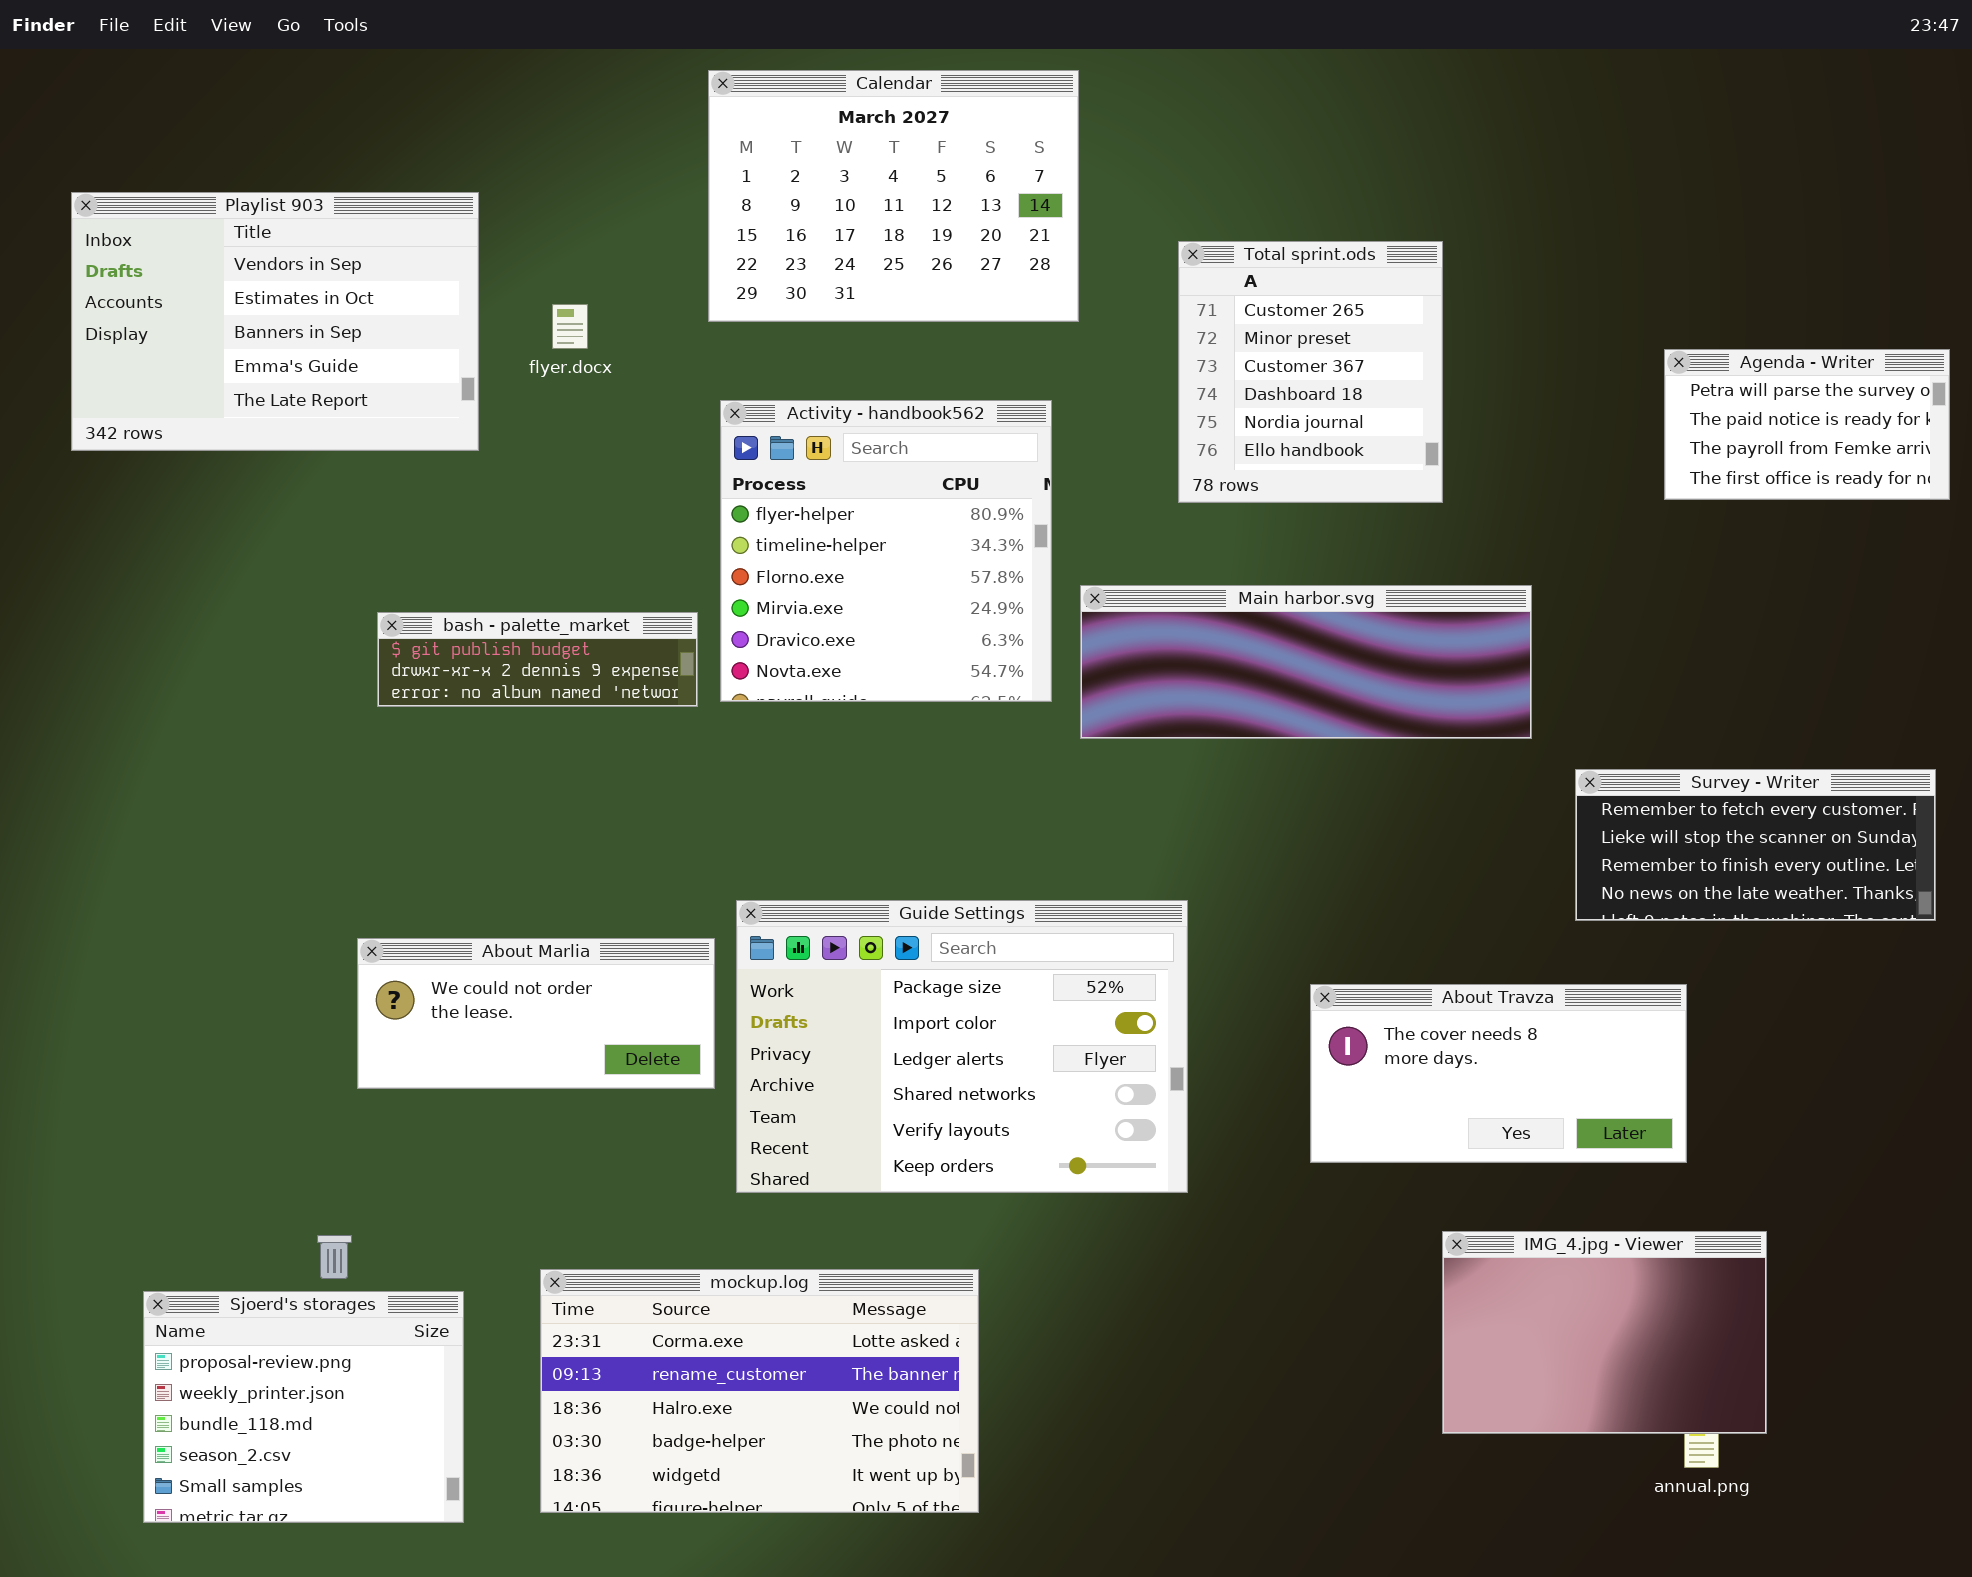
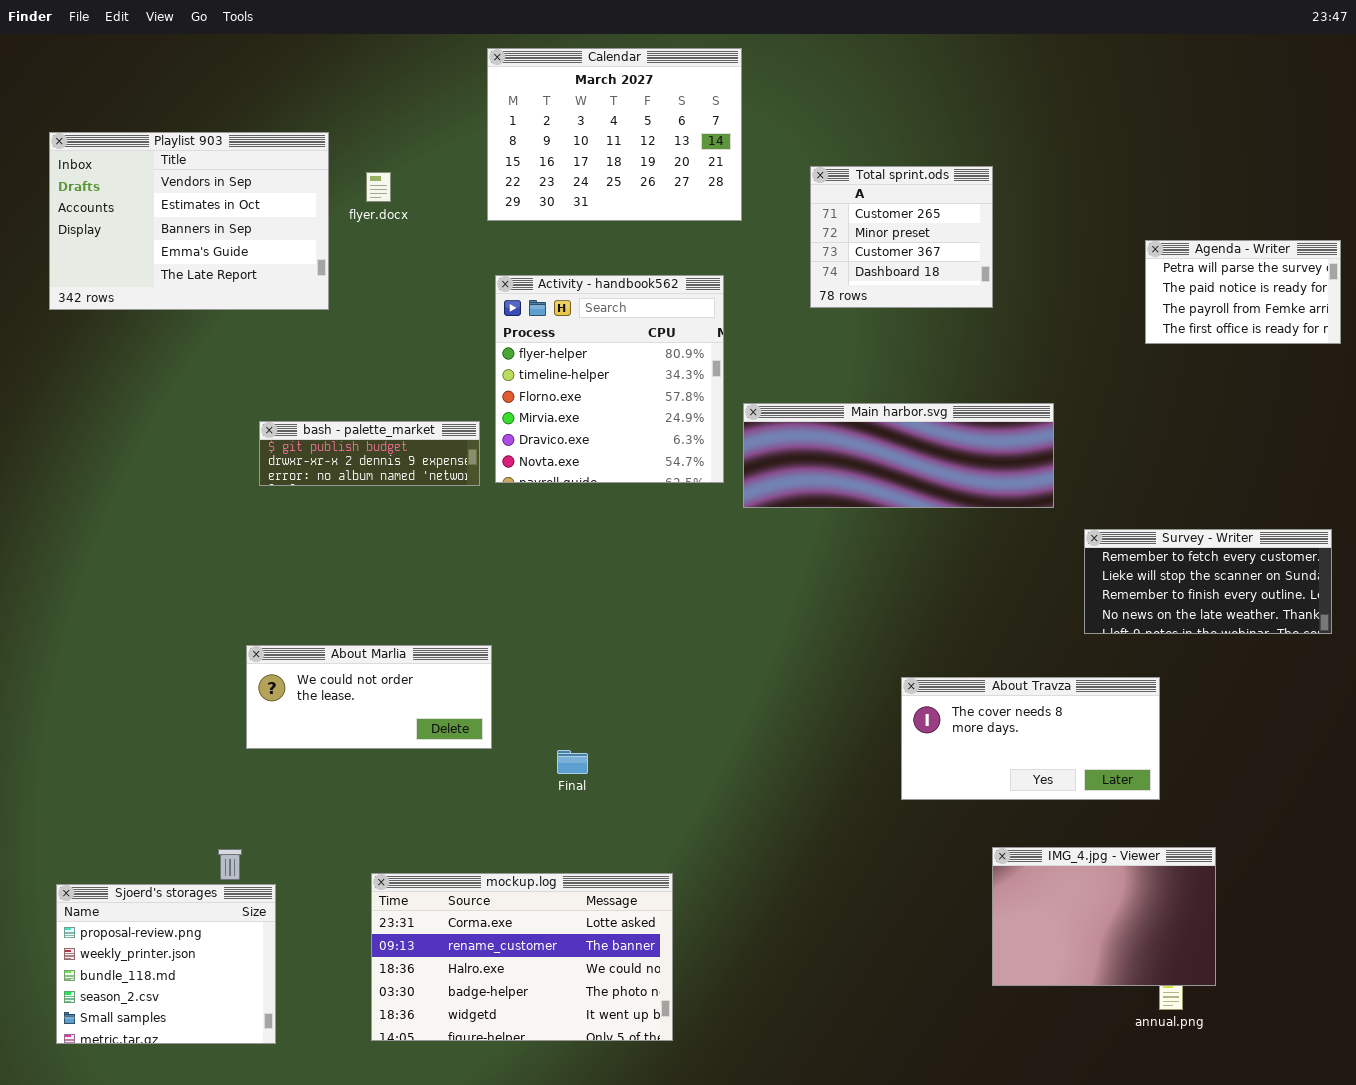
Total sprint.ods: [1178,241,1443,503] -> [810,166,993,308], resized
flyer.docx: [552,304,588,349] -> [366,172,391,202], moved
Guide Settings: [736,900,1188,1193] -> none, closed
Sjoerd's storages: [143,1291,464,1523] -> [56,884,276,1044], moved

